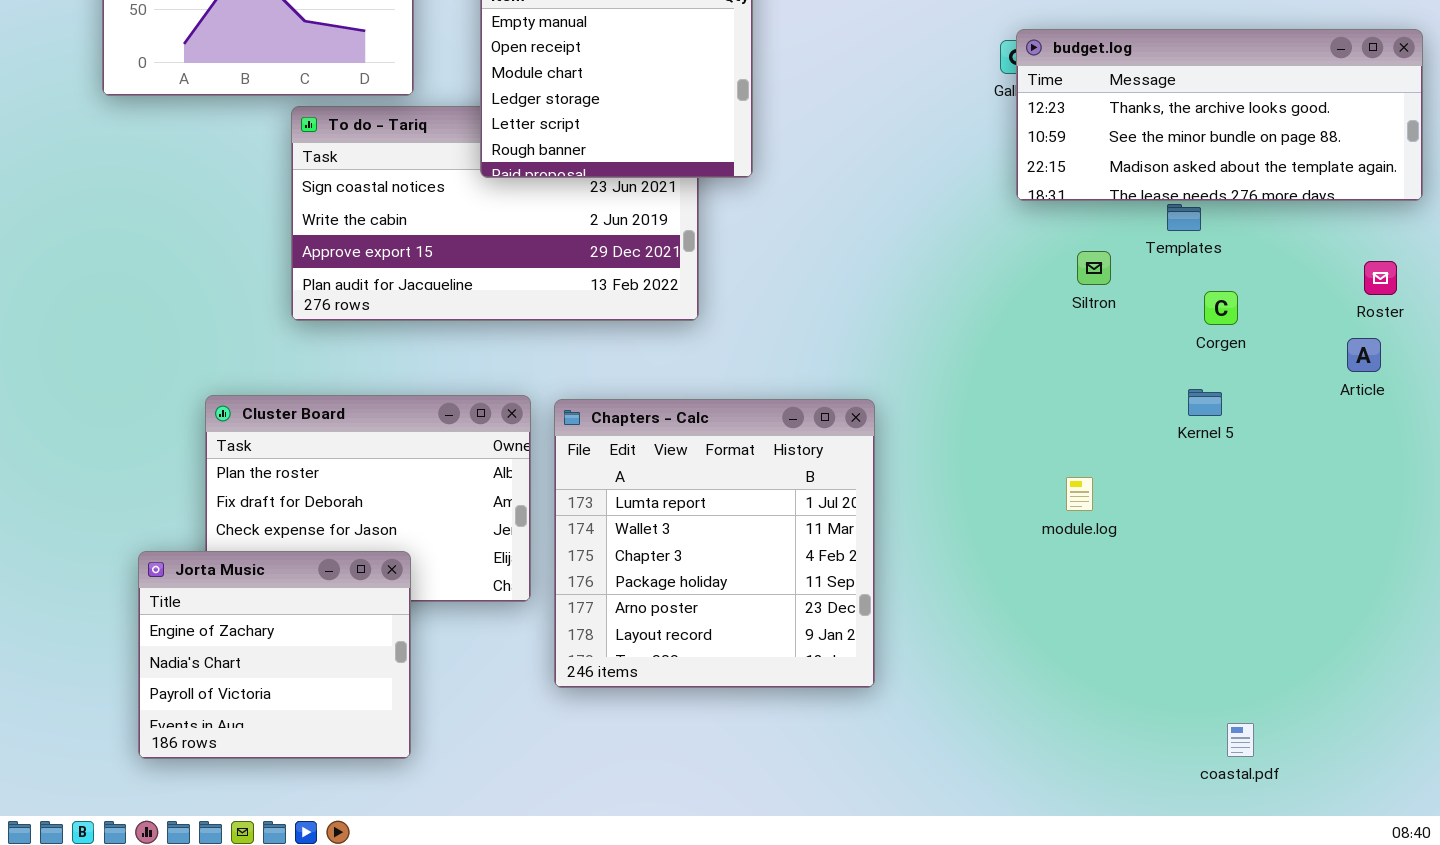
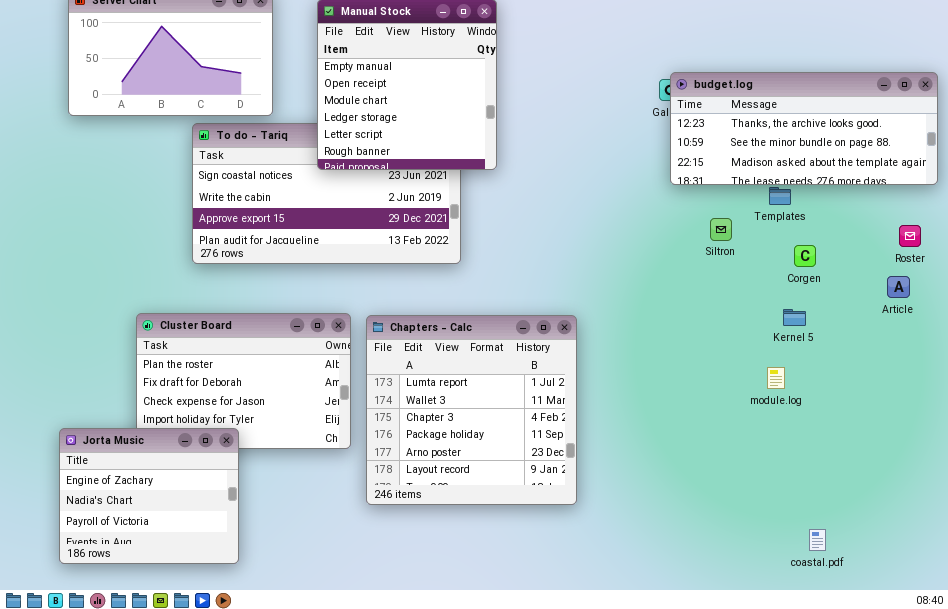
module.log: [1066,477,1093,511] -> [767,367,785,389], moved
Jorta Music: [138,551,411,759] -> [59,428,239,564], moved

